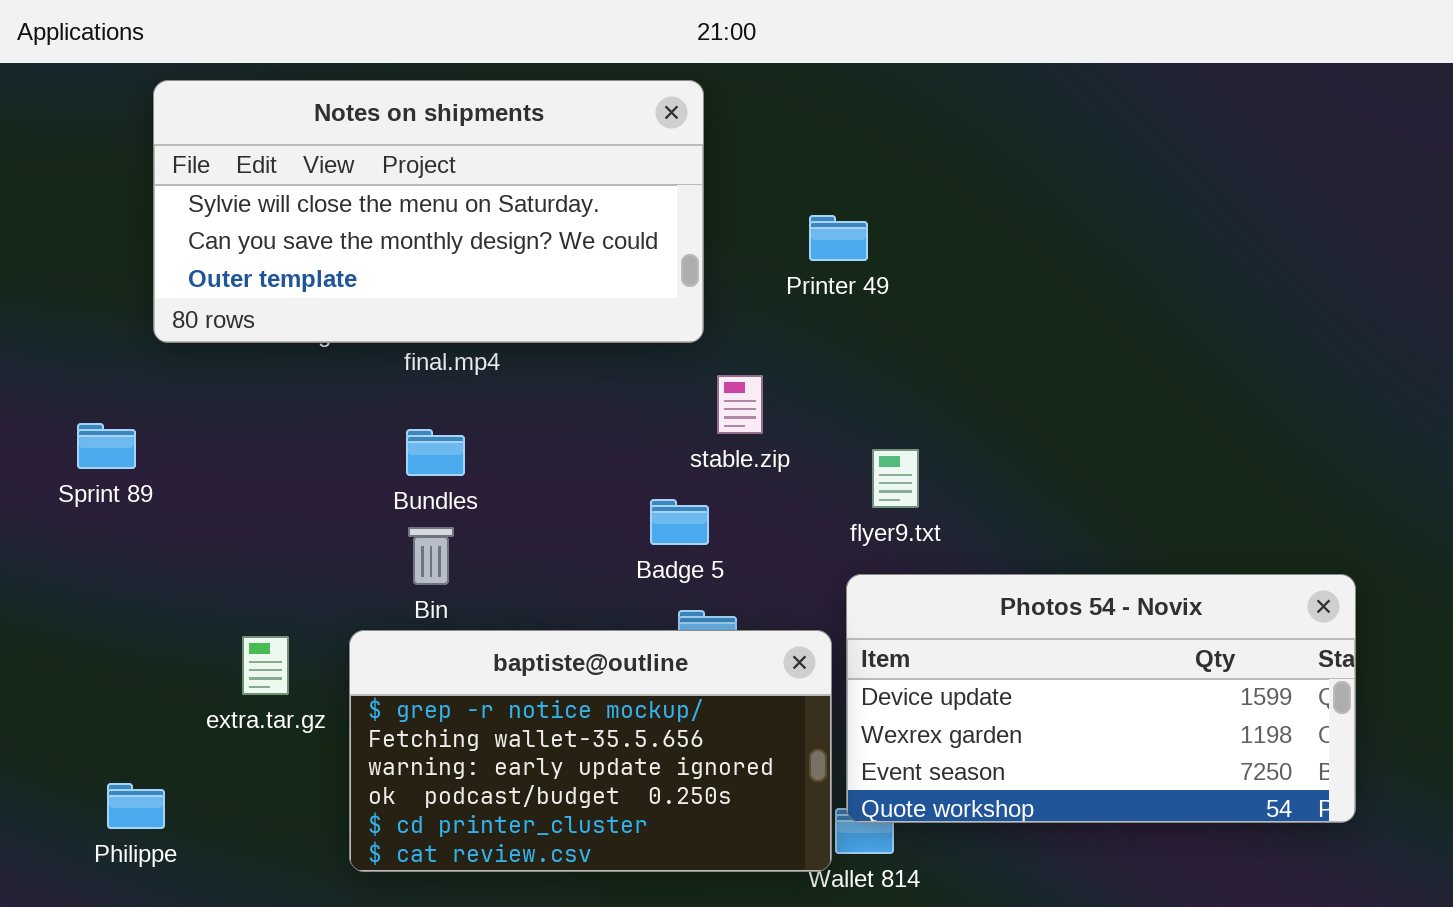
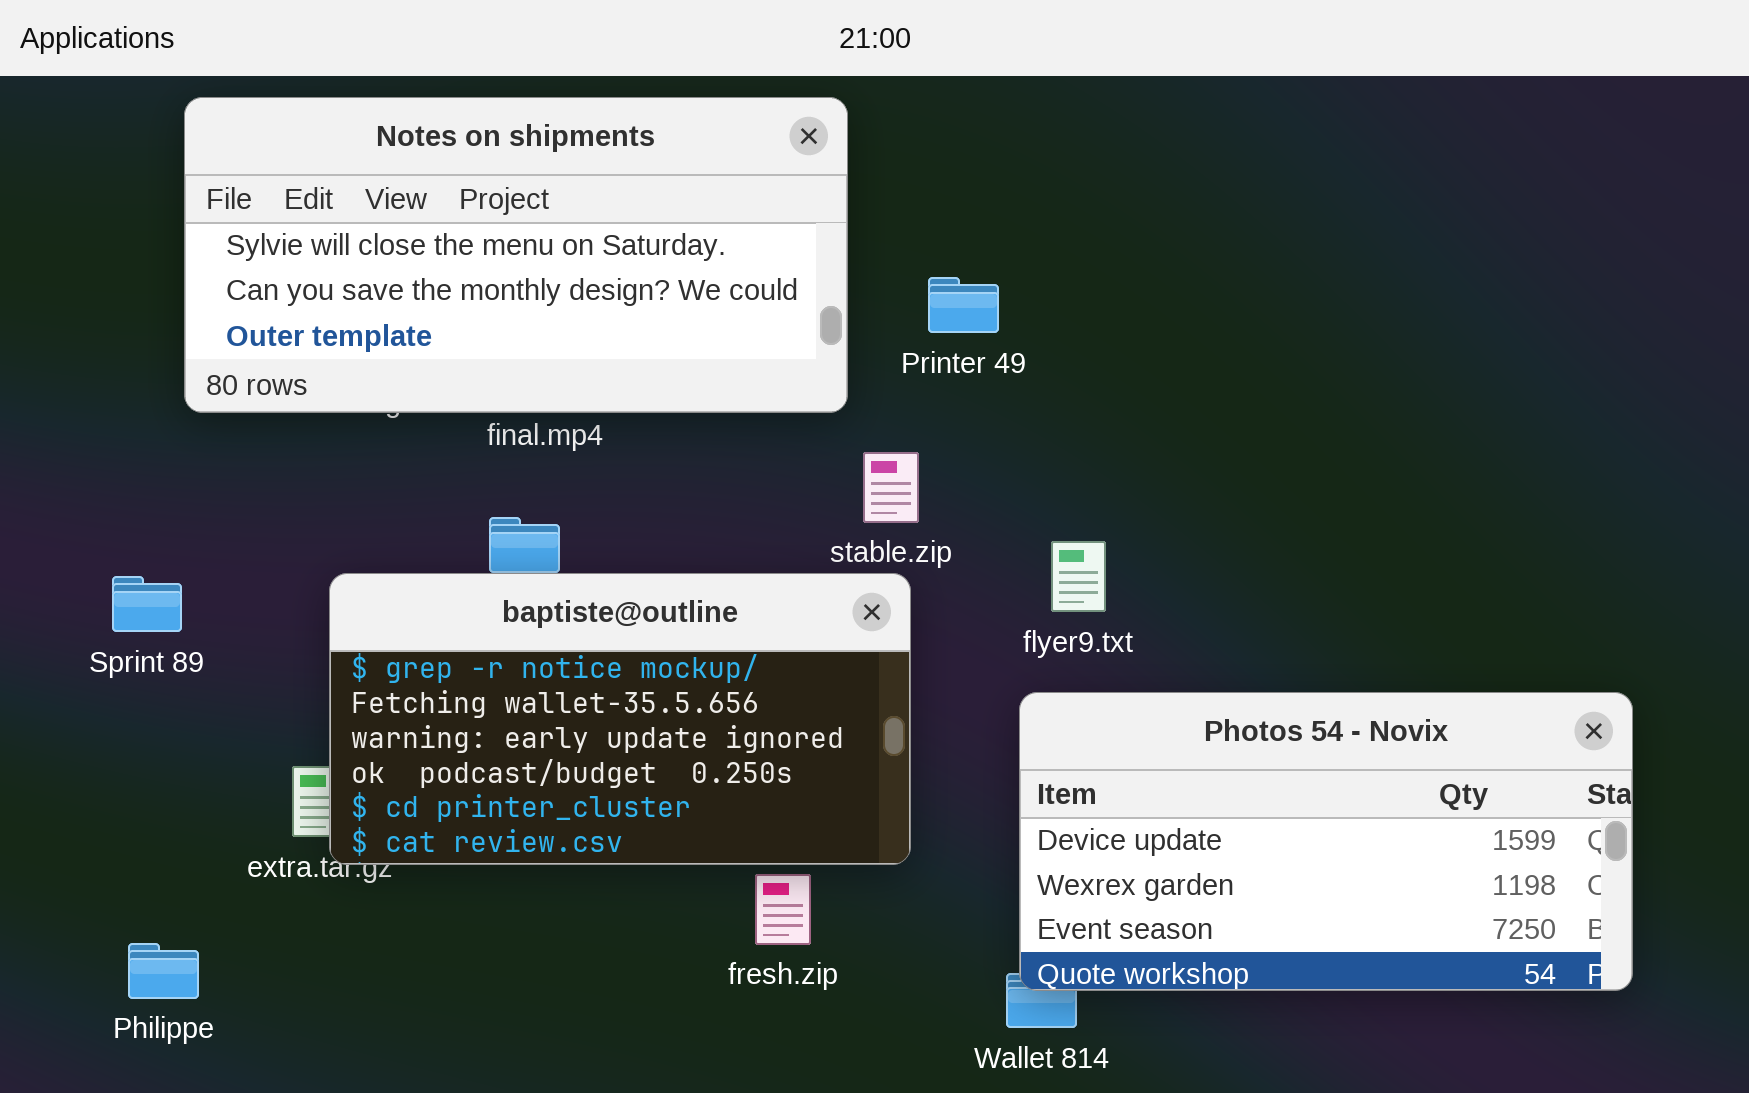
Printer 49: [809,215,868,261] -> [928,277,999,333], moved
Sprint 89: [77,423,136,469] -> [112,576,182,632], moved
baptiste@outline: [349,630,832,872] -> [329,573,911,865], moved

